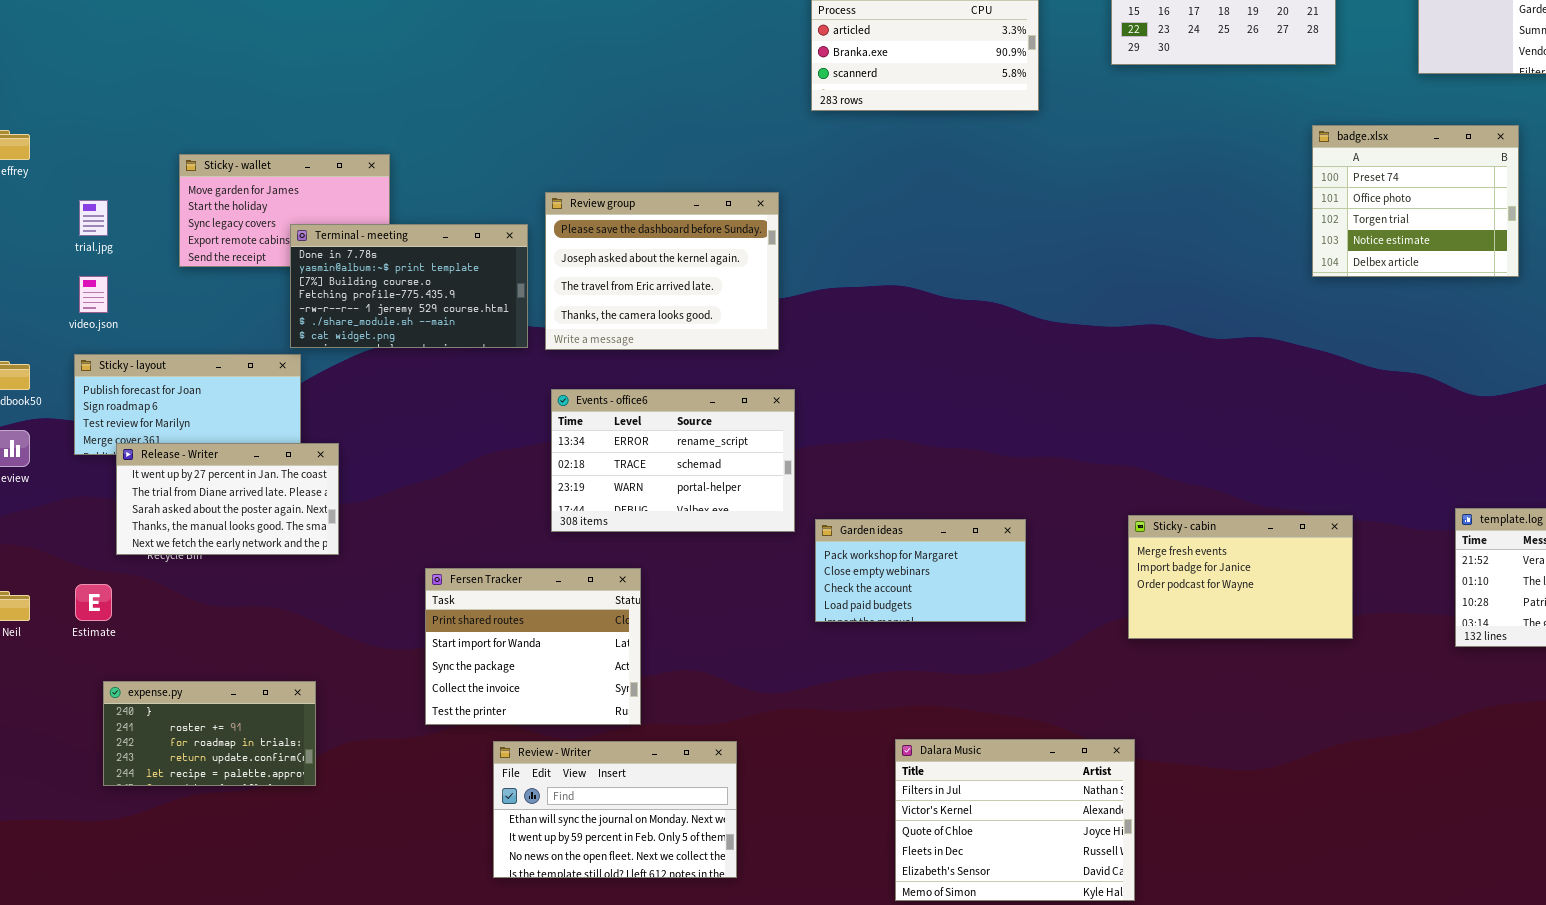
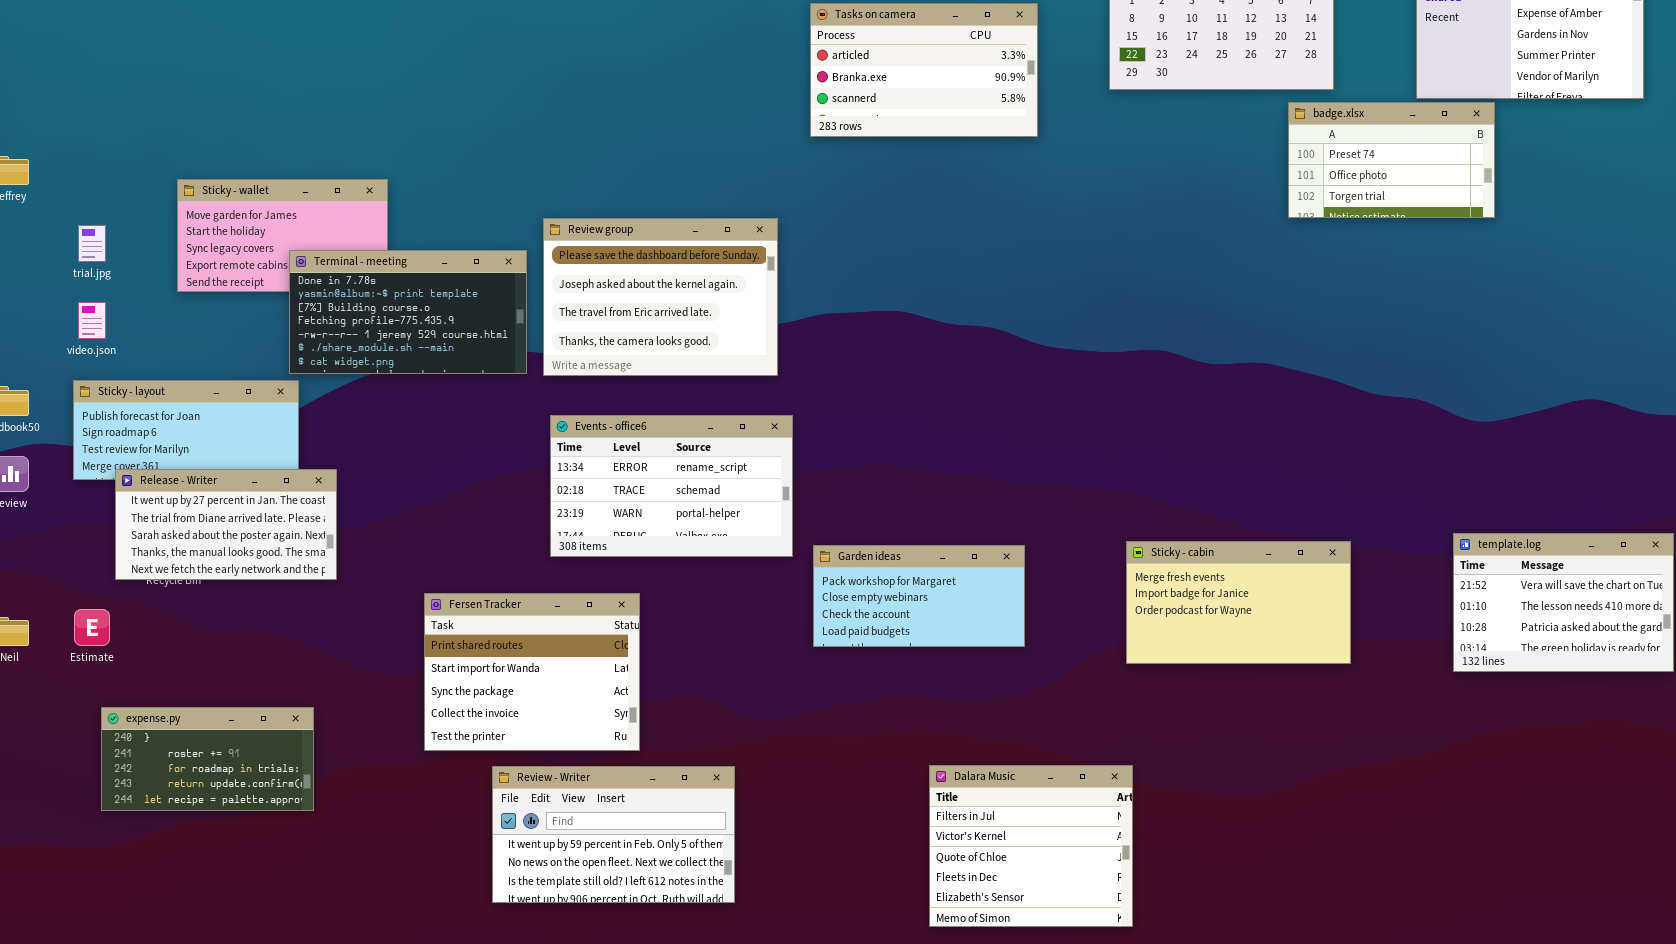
badge.xlsx: [1312,125,1519,277] -> [1288,102,1495,218], moved, resized
Dalara Music: [895,739,1135,901] -> [929,765,1133,927], resized
Review - Writer: [493,741,737,878] -> [492,766,735,903], scrolled down 1 row

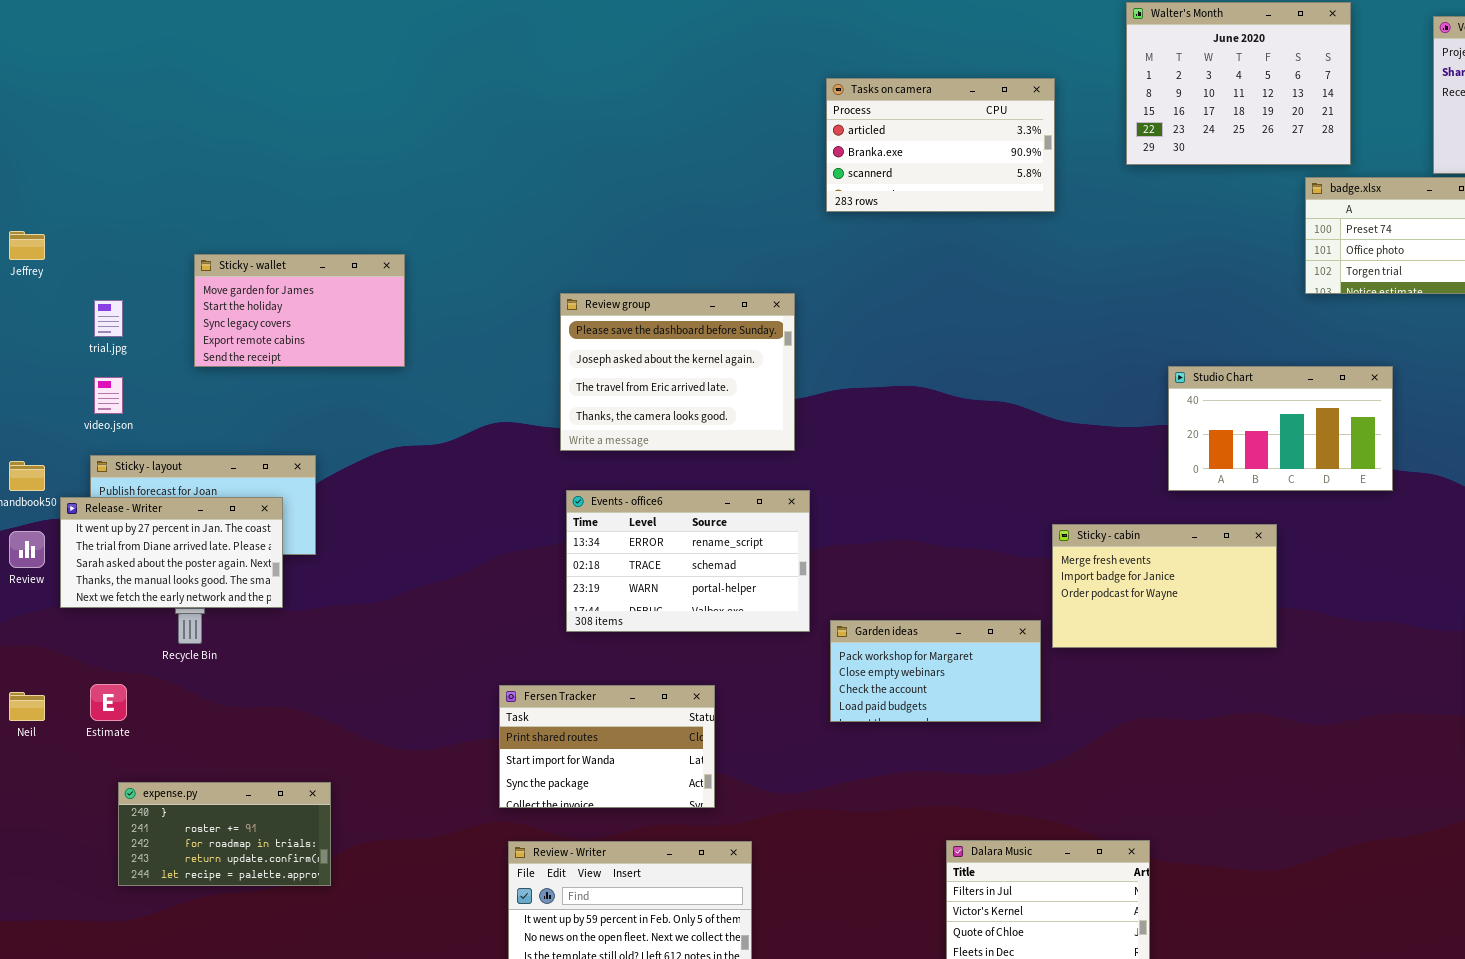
Terminal - meeting: [289,250,527,374] -> none, closed
Studio Chart: none -> [1168,366,1393,491], opened
Release - Writer: [115,469,337,580] -> [60,497,283,608], moved
Sticky - cabin: [1126,541,1351,664] -> [1052,524,1277,648], moved
Fersen Tracker: [424,593,640,751] -> [499,685,715,808], moved, resized

